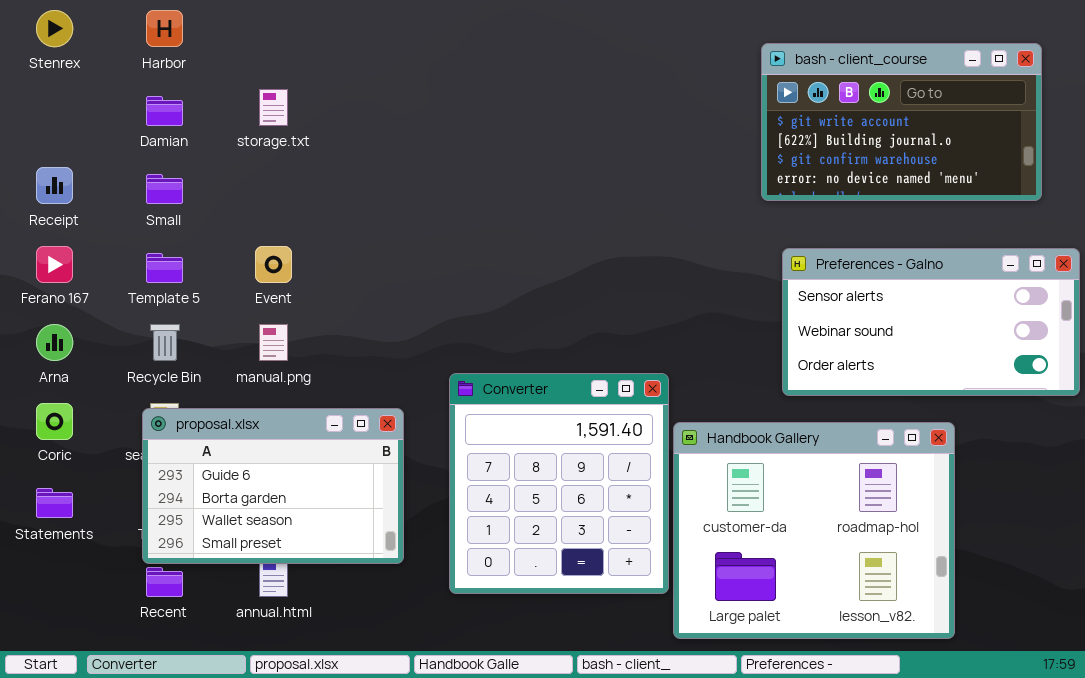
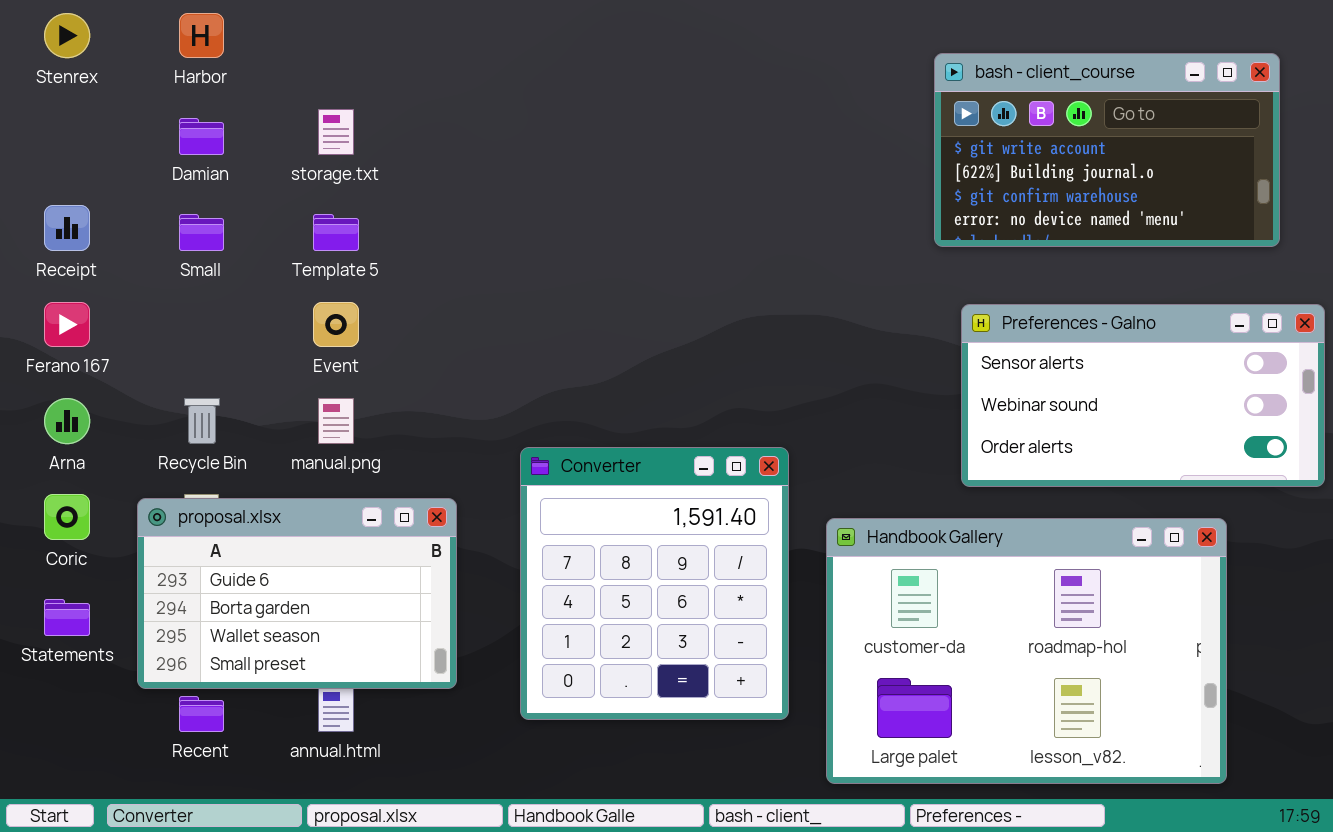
Template 5: [146,253,183,283] -> [313,214,359,251], moved
Converter: [449,373,669,594] -> [520,447,789,720], moved
proposal.xlsx: [142,408,404,564] -> [137,498,457,689], moved
Handbook Gallery: [673,422,955,639] -> [826,518,1227,784], resized

